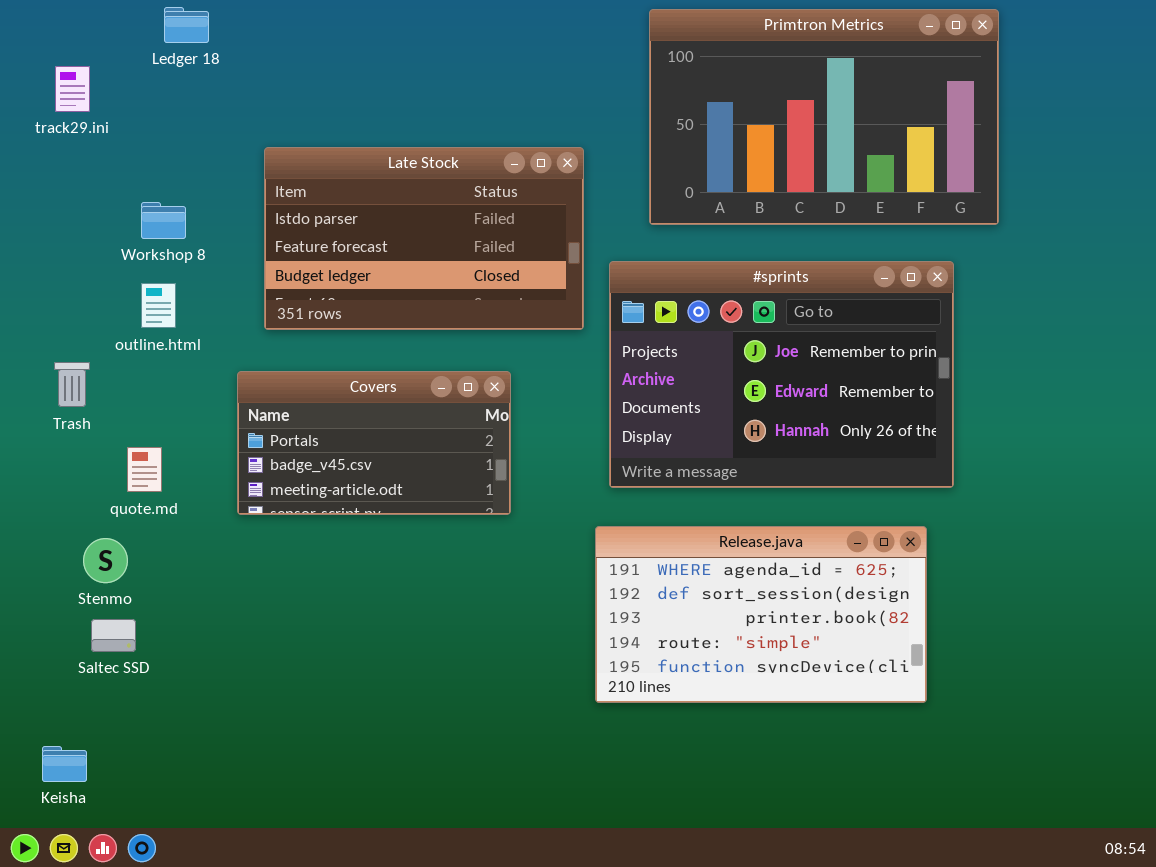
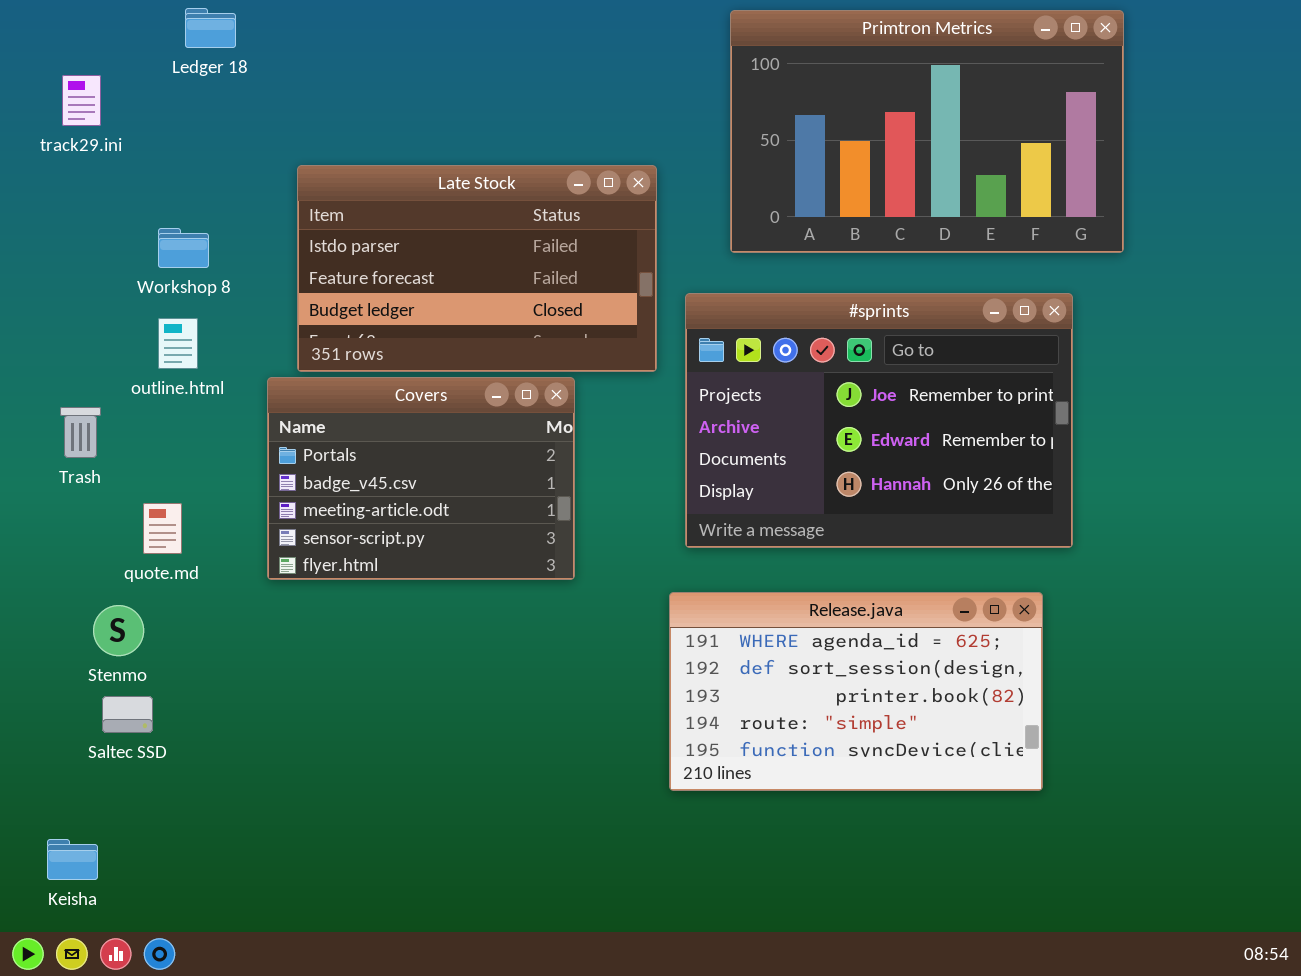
Covers: [237,371,511,515] -> [267,377,575,580], resized

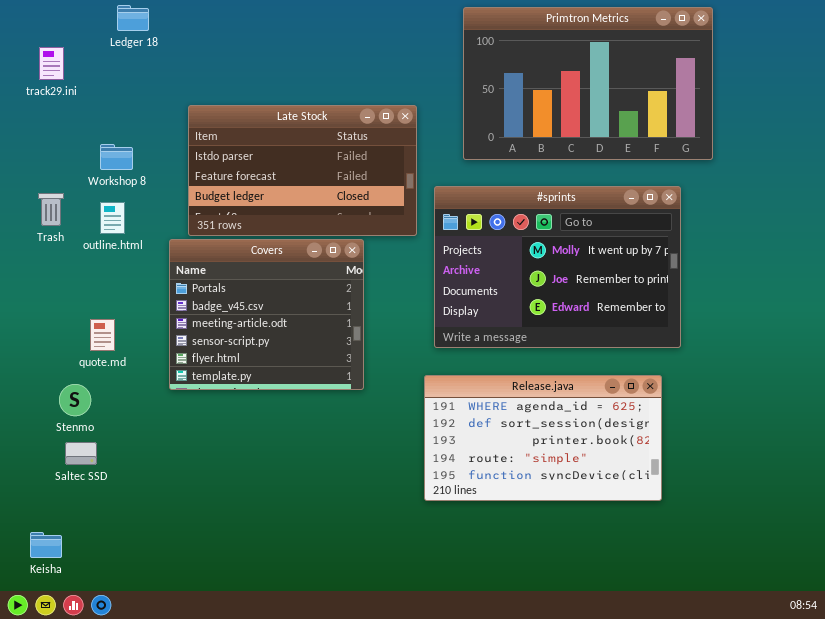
#sprints: [685,293,1073,548] -> [434,186,681,348], scrolled up 1 row
Covers: [267,377,575,580] -> [169,239,364,390], resized
Trash: [60,407,101,458] -> [38,193,64,226], moved

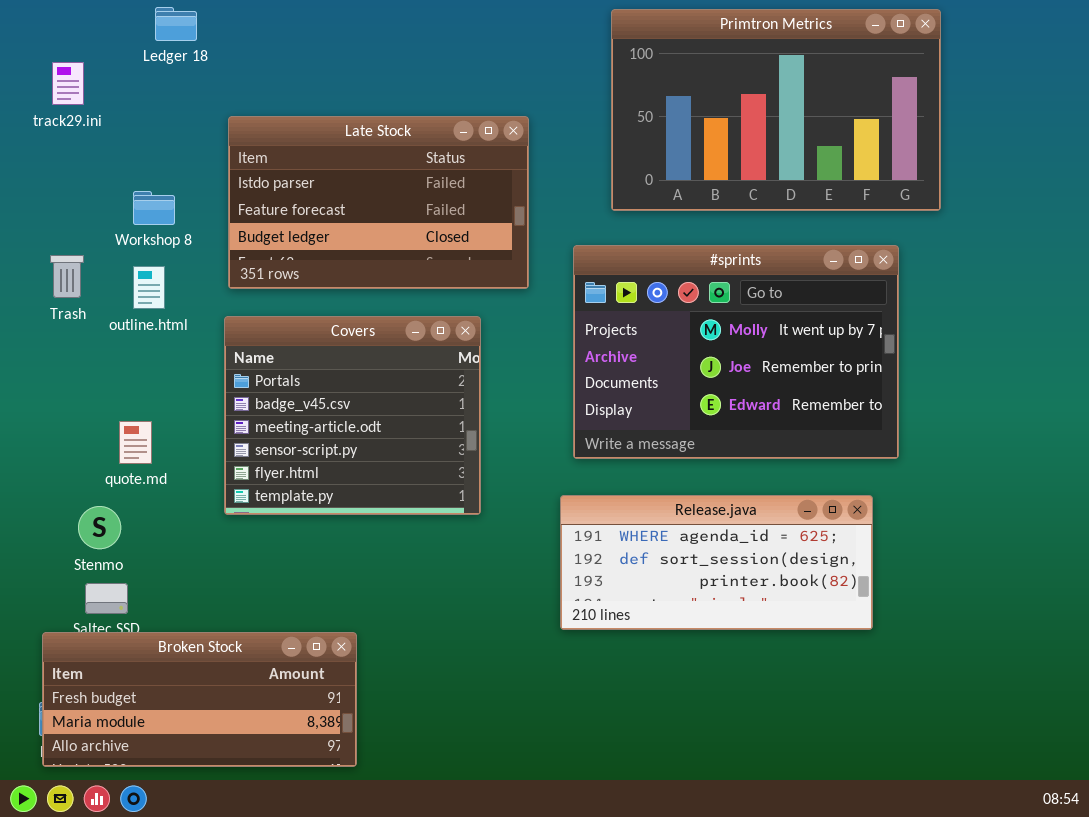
Late Stock: [188,105,417,236] -> [228,116,529,289], moved
Release.java: [424,375,662,501] -> [560,495,873,630], resized
Broken Stock: none -> [42,632,357,767], opened

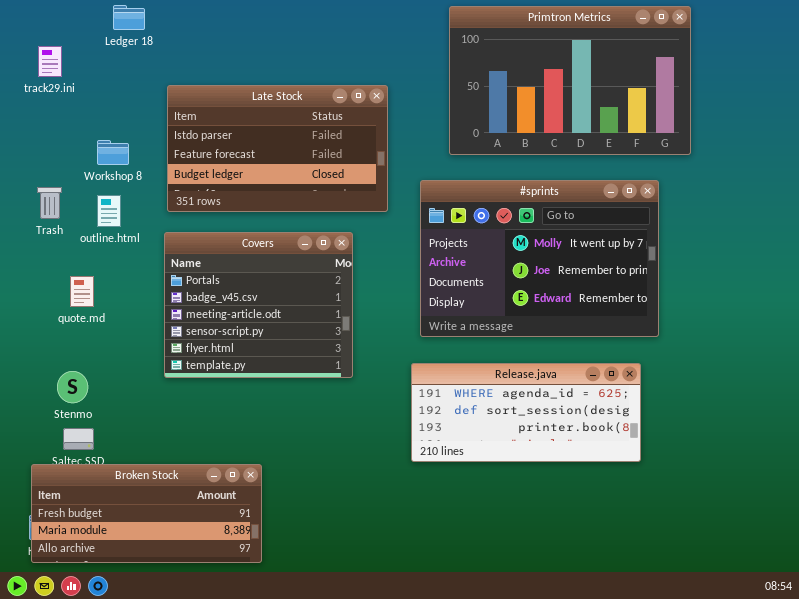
quote.md: [119,421,152,464] -> [70,276,94,307], moved

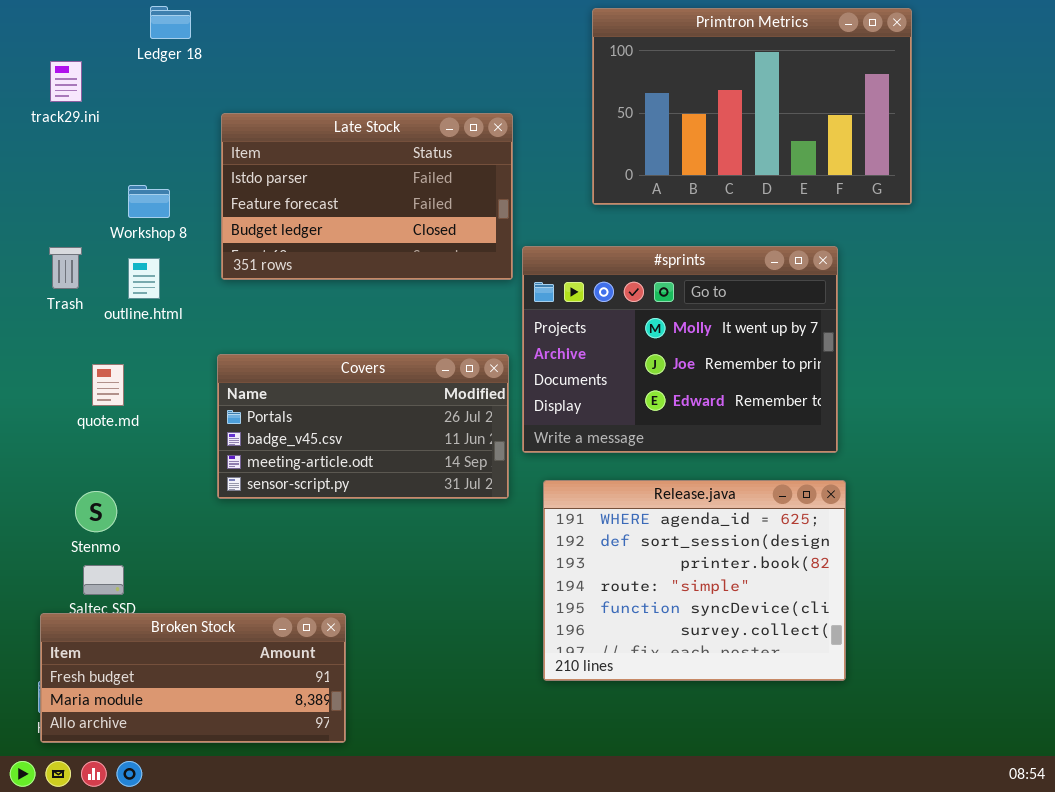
#sprints: [420,180,659,337] -> [522,246,838,453], moved
Covers: [164,232,353,378] -> [217,354,509,499], resized
Release.java: [411,363,641,462] -> [543,480,846,681], resized

